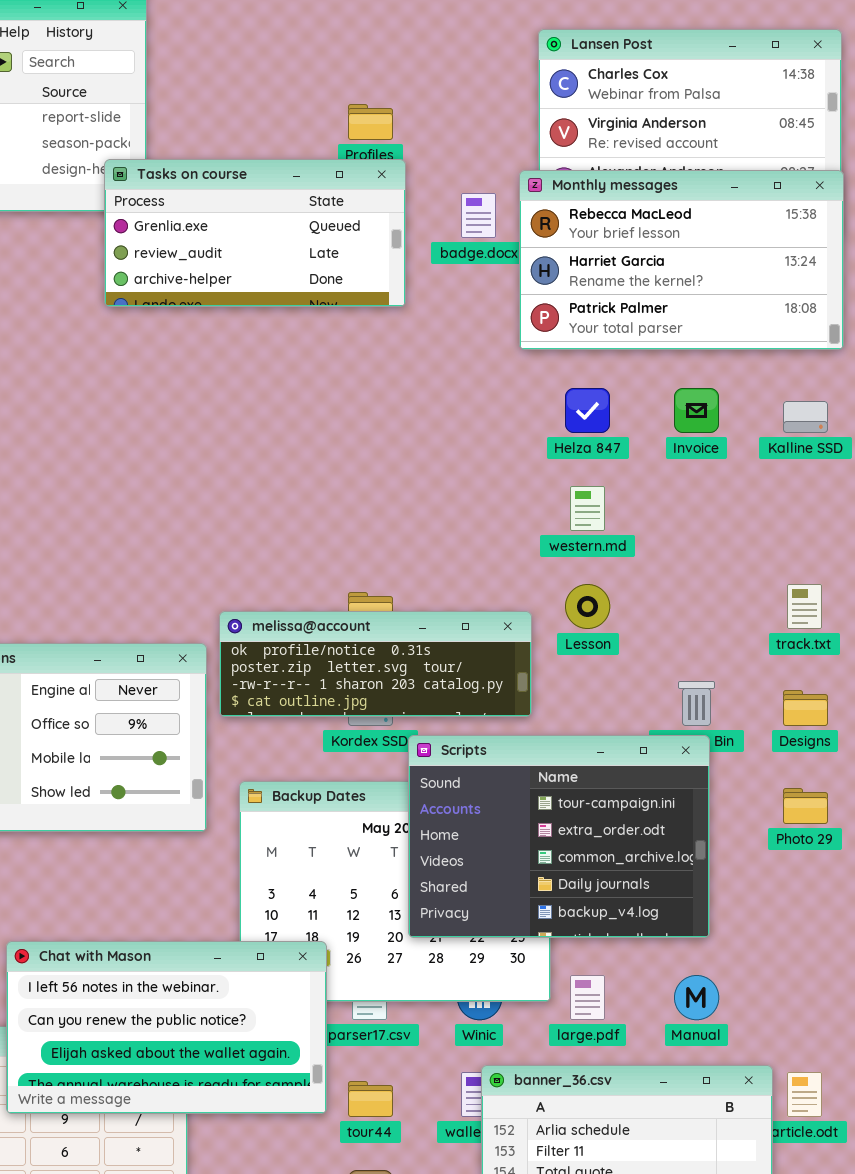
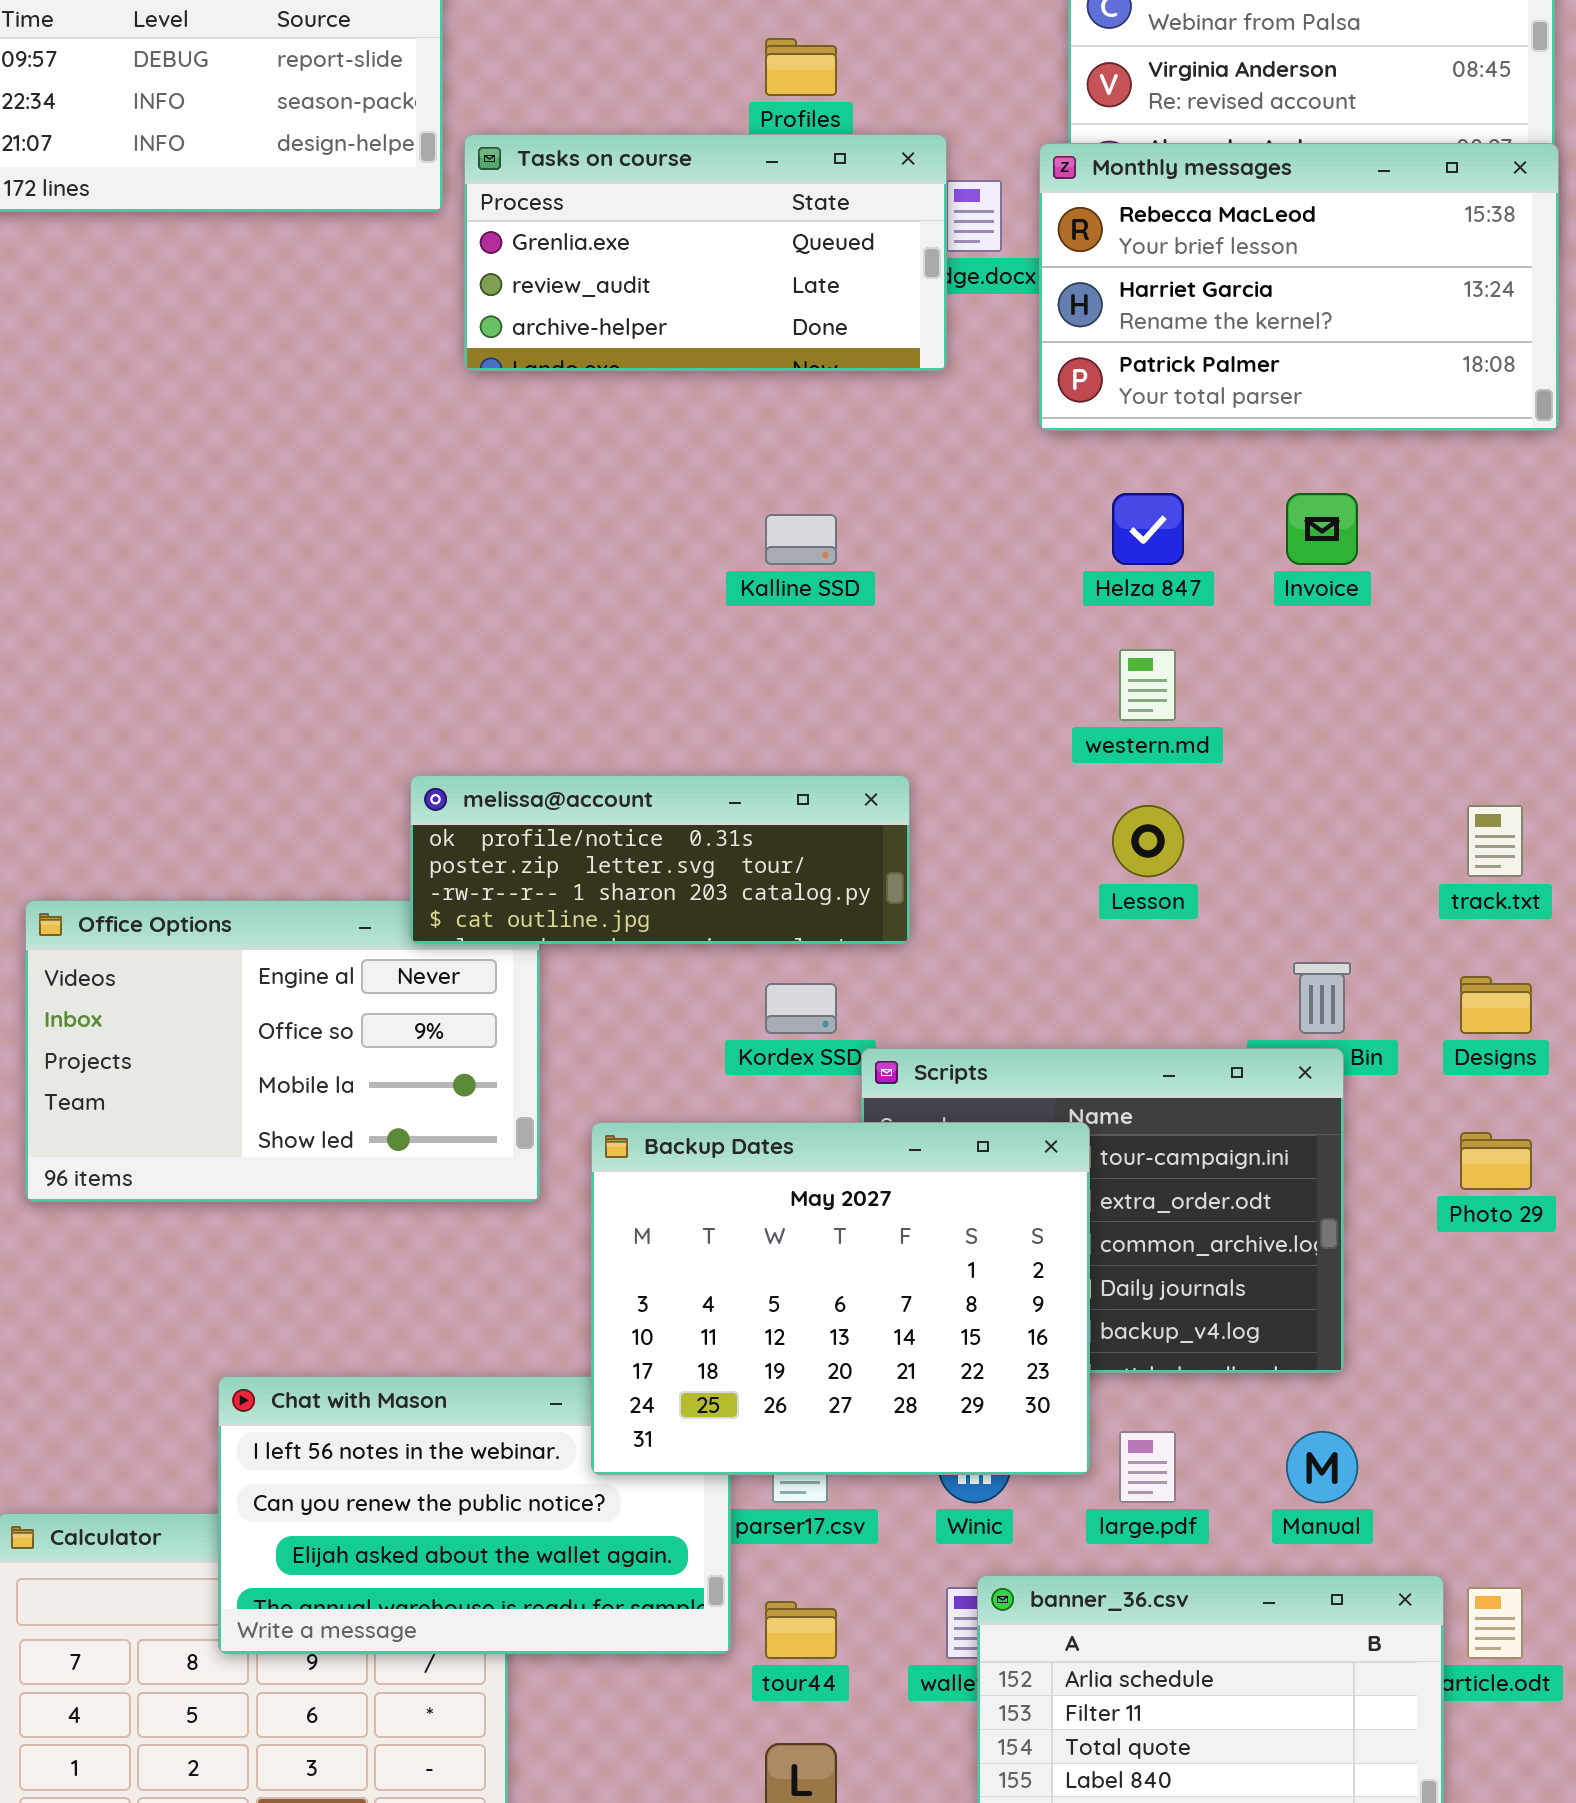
Tasks on course: [104,159,406,307] -> [464,134,947,371], moved
Kalline SSD: [783,401,828,433] -> [765,514,837,565], moved
melissa@account: [219,611,532,717] -> [410,775,910,944], moved
Backup Dates: [239,781,551,1002] -> [591,1122,1090,1475], raised

